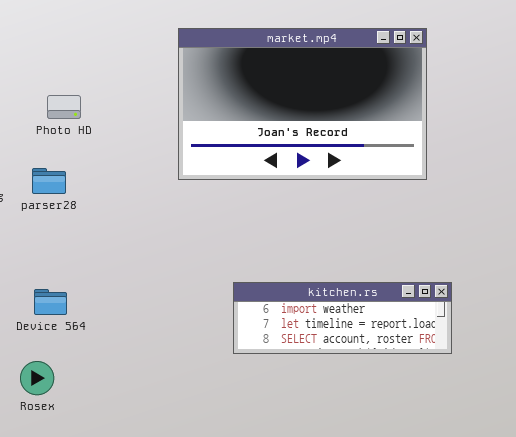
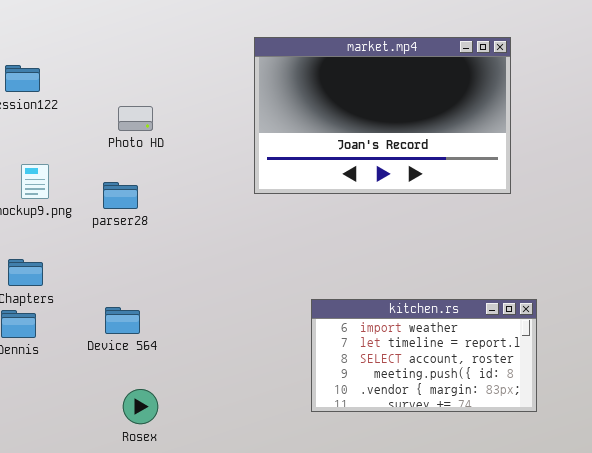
kitchen.rs: [233,282,452,354] -> [311,299,537,412], resized
Rosex: [20,361,54,395] -> [123,389,158,424], moved

